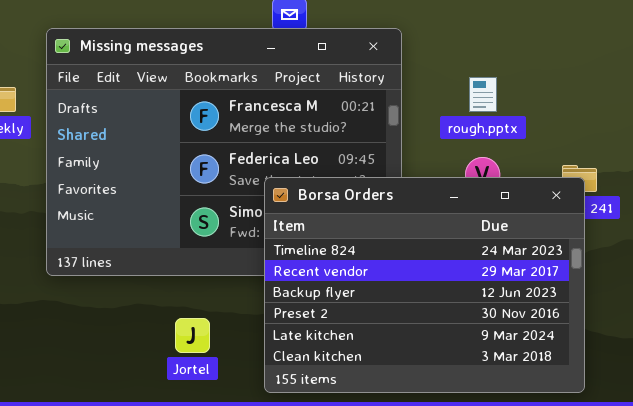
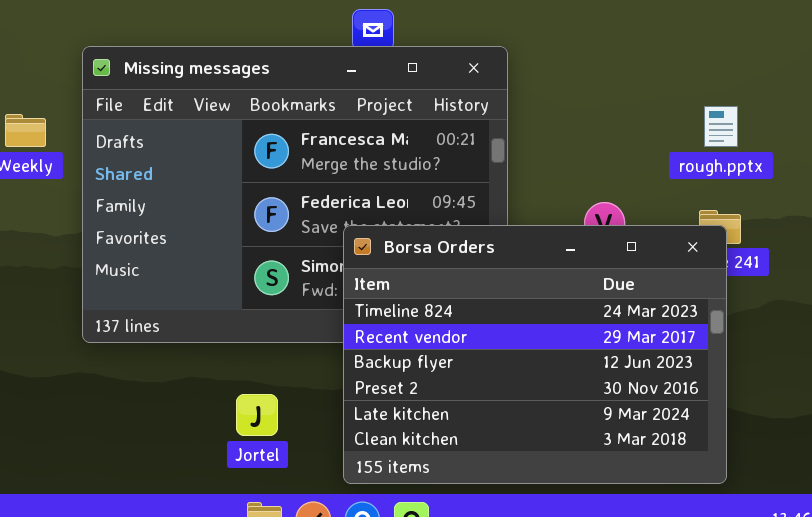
rough.pptx: [469,77,497,112] -> [704,106,738,147], moved

